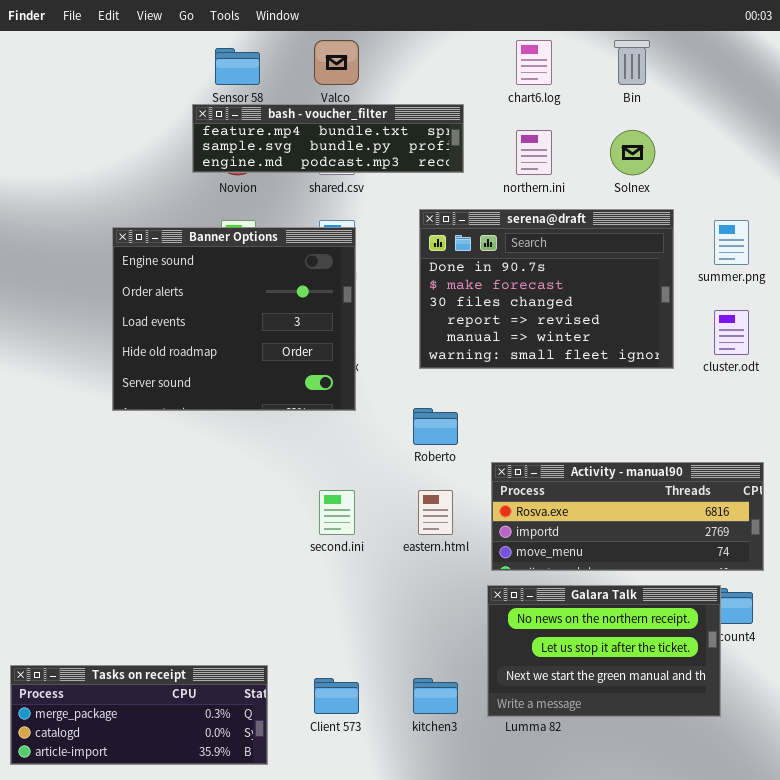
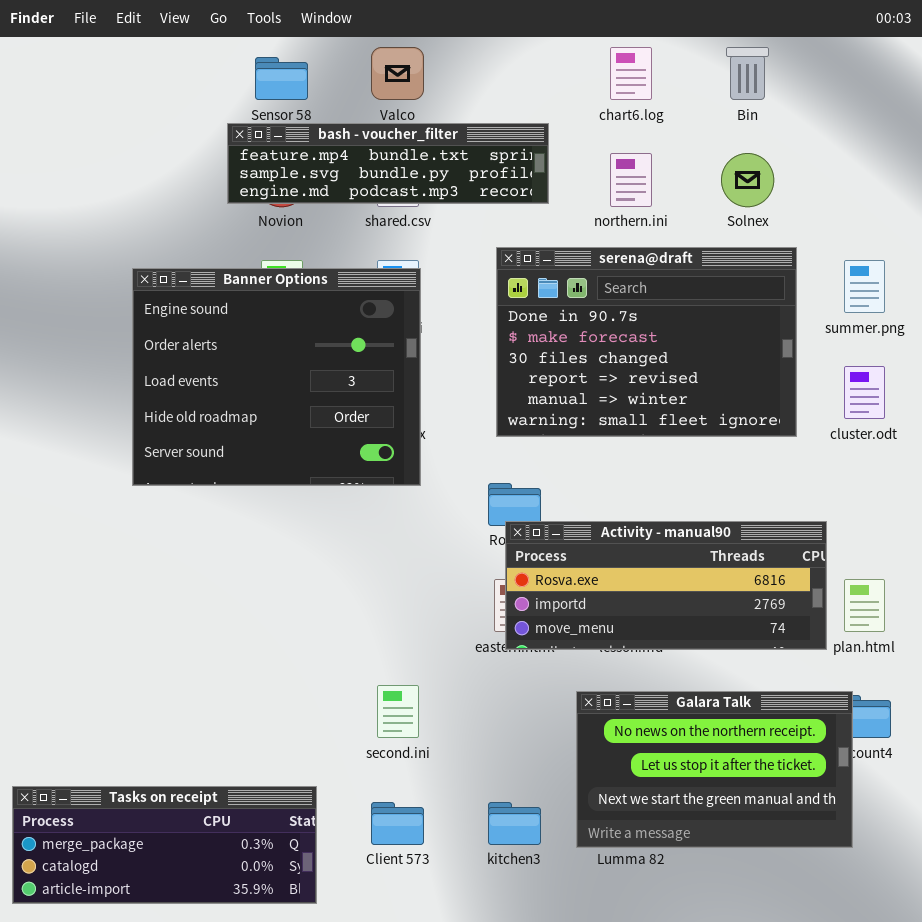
Activity - manual90: [491,462,764,571] -> [505,521,827,650], moved
second.ini: [319,490,355,535] -> [377,685,419,738], moved

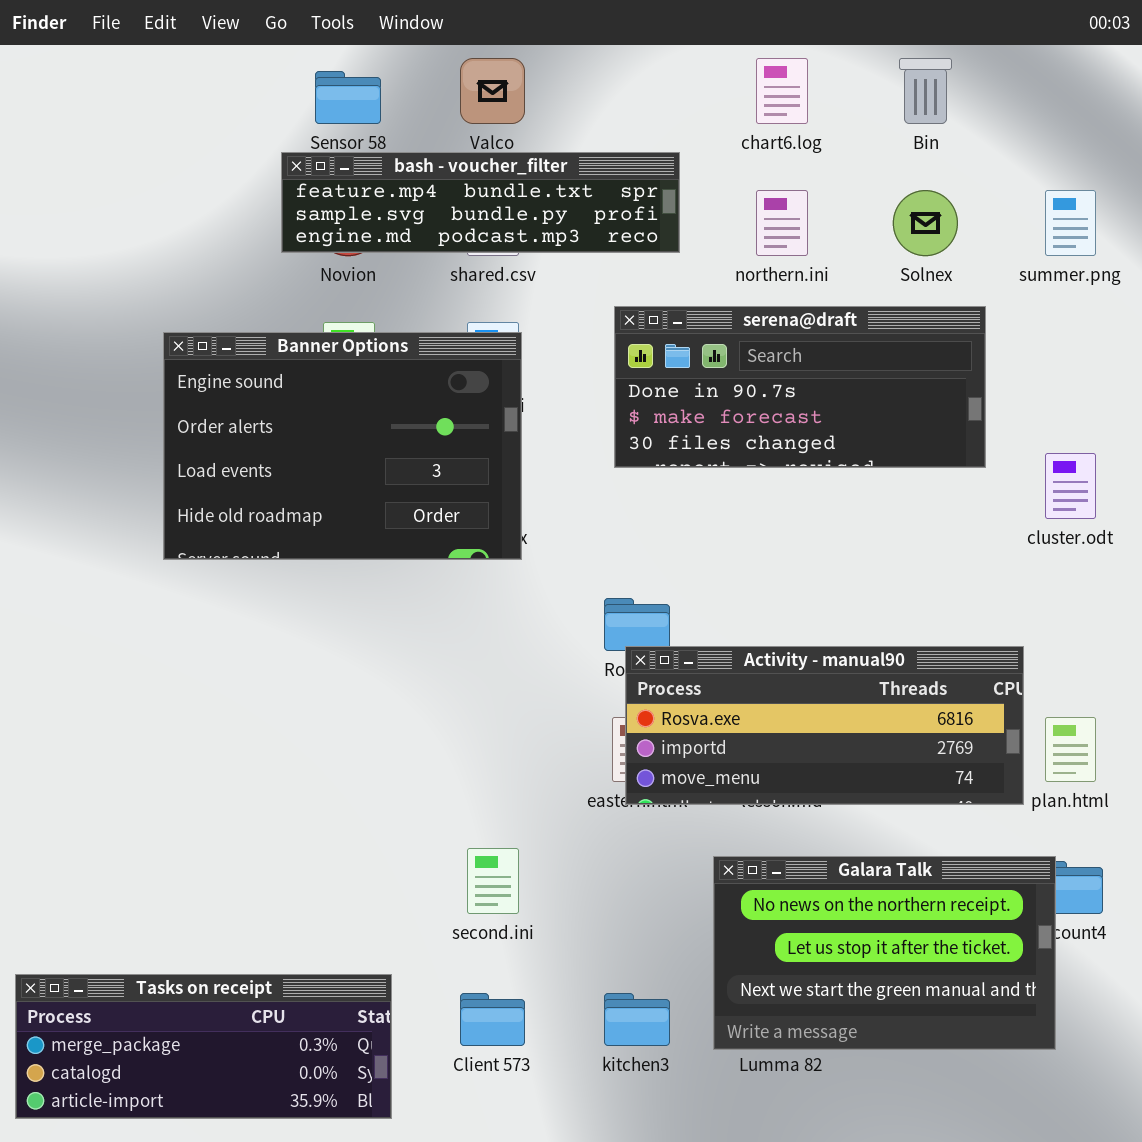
serena@draft: [496,247,797,437] -> [614,306,986,468], resized
summer.png: [844,260,885,313] -> [1045,190,1096,256], moved
Banner Options: [132,268,421,486] -> [163,332,522,560], resized

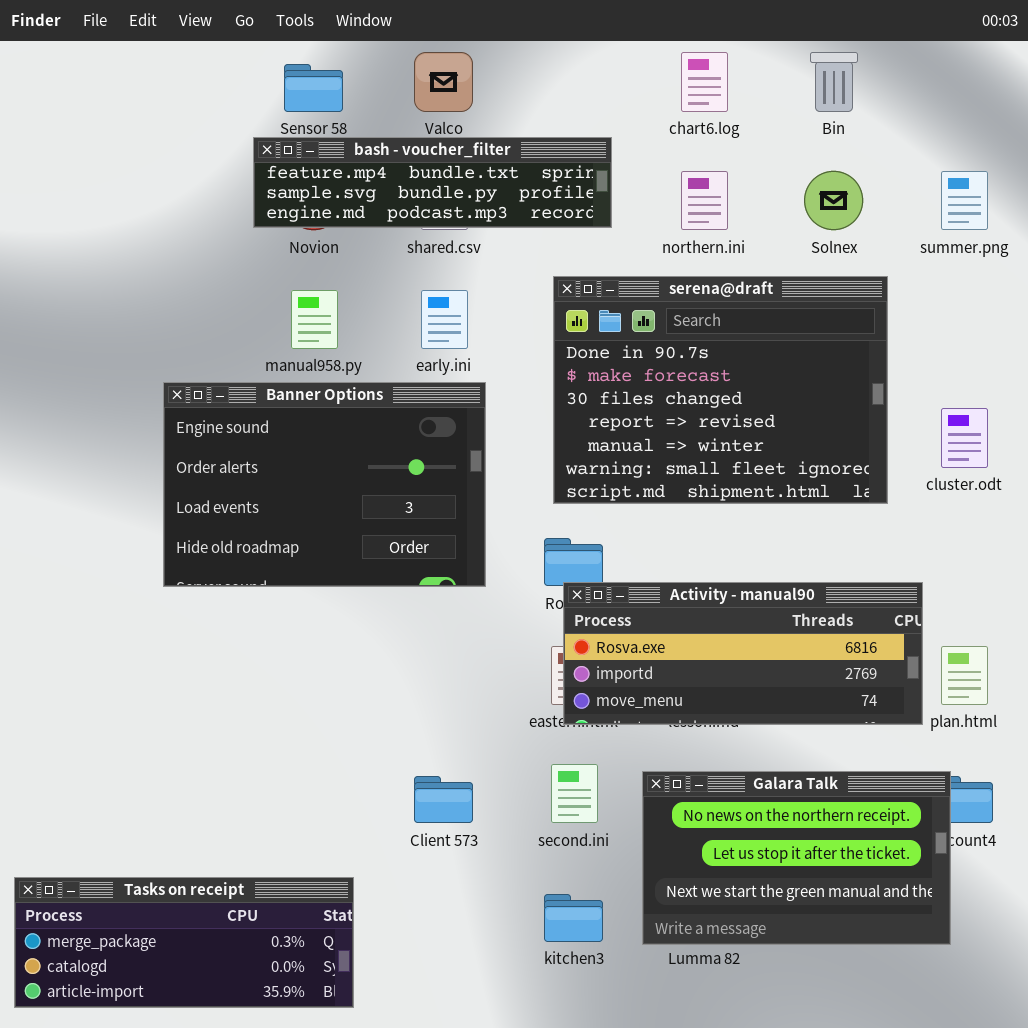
serena@draft: [614,306,986,468] -> [553,276,888,504], resized
Banner Options: [163,332,522,560] -> [163,382,486,587], moved
second.ini: [467,848,519,914] -> [551,764,598,823], moved
Client 573: [460,993,525,1046] -> [414,776,473,823], moved

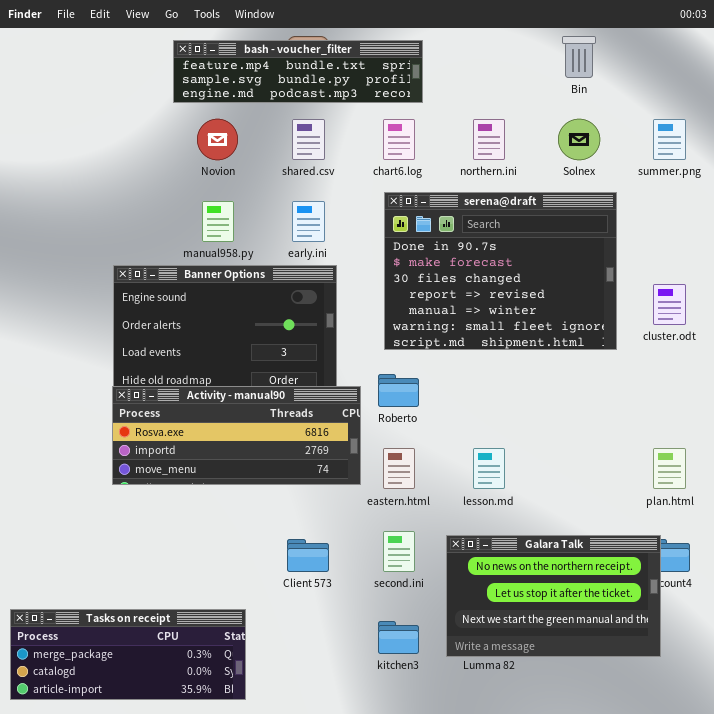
chart6.log: [681,52,728,112] -> [383,119,415,160], moved
bash - voucher_filter: [253,137,612,228] -> [173,40,423,103], moved
Activity - manual90: [563,582,923,725] -> [112,386,361,485], moved

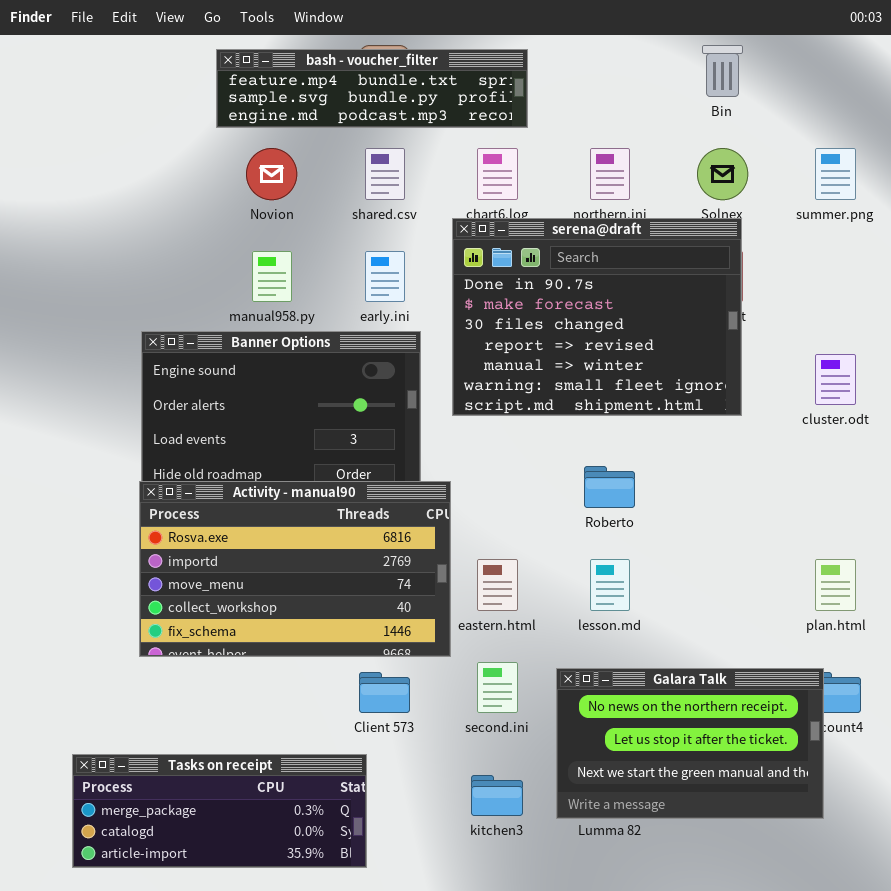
serena@draft: [384,192,617,350] -> [452,218,742,416], moved
Roberto: [378,374,419,407] -> [584,466,635,508], moved
Activity - manual90: [112,386,361,485] -> [139,481,451,657], resized
Tasks on receipt: [10,609,246,700] -> [72,754,367,868], moved

